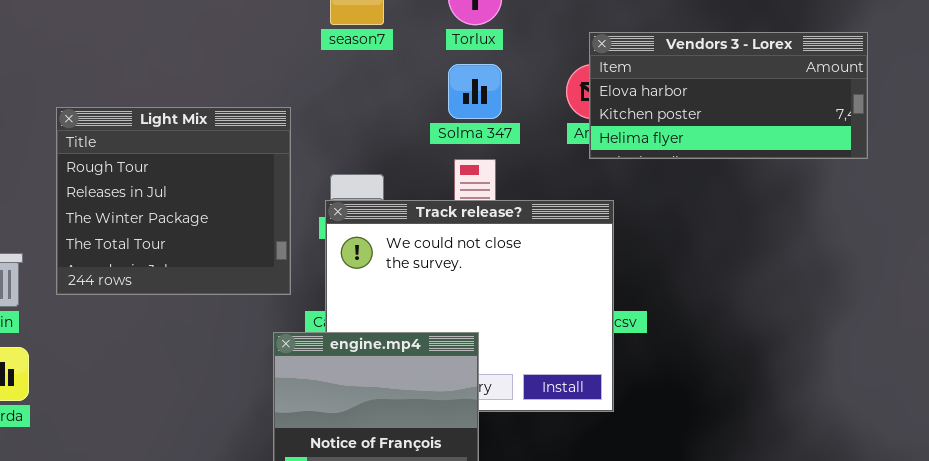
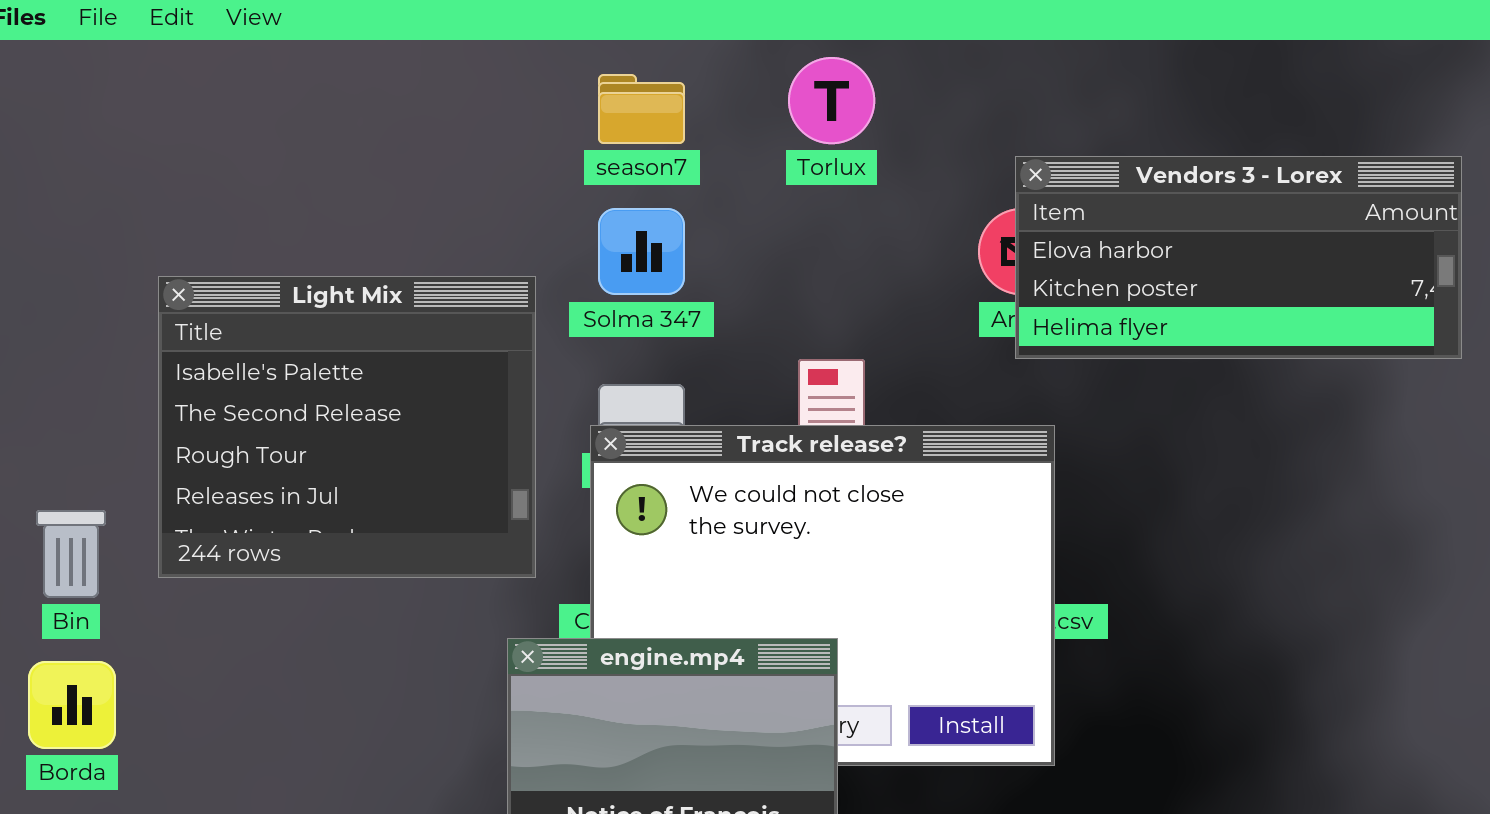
Solma 347: [448,64,502,119] -> [598,208,685,295], moved
Light Mix: [56,107,291,295] -> [158,276,536,578], scrolled up 2 rows

